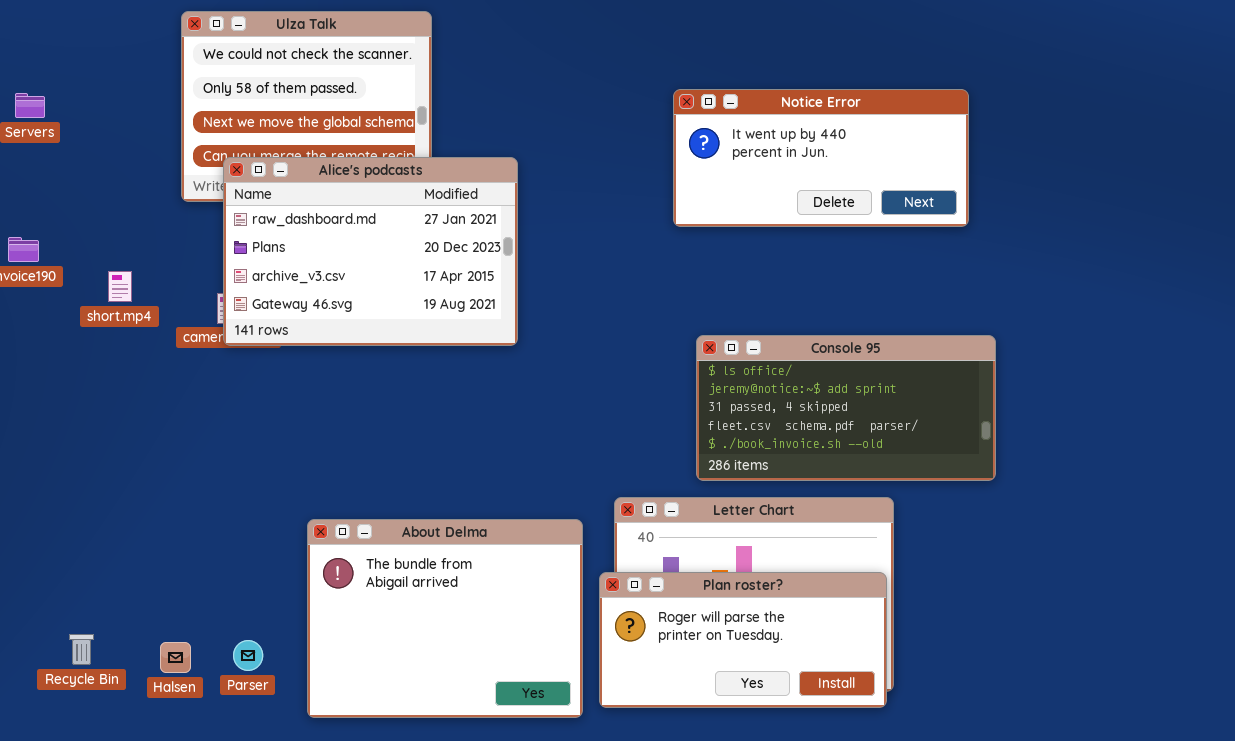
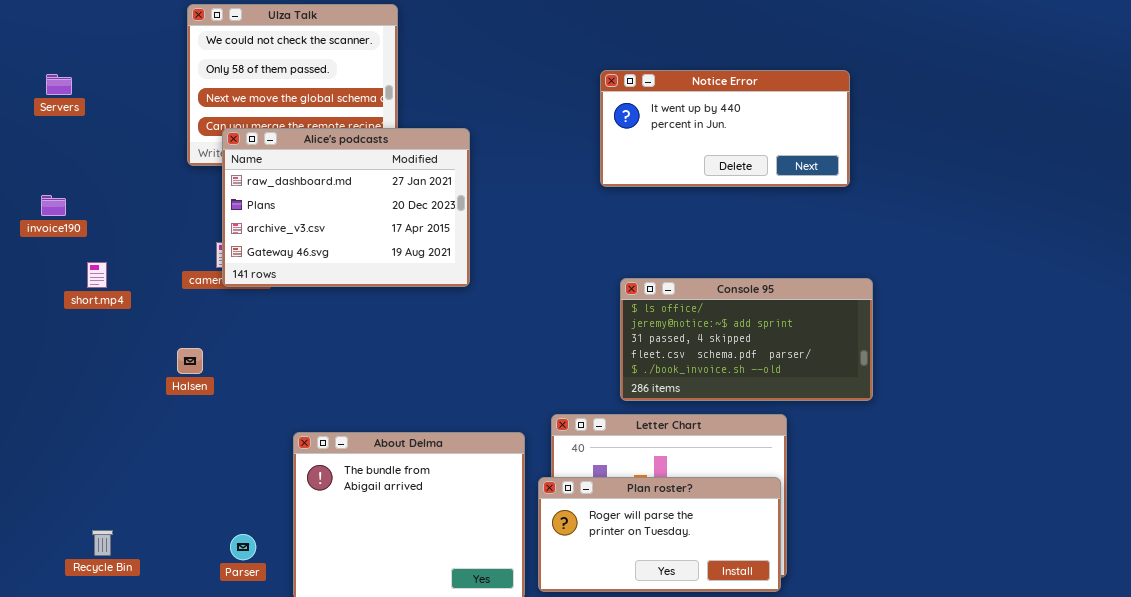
short.mp4: [108,271,132,302] -> [87,262,107,288], moved
Halsen: [160,642,191,673] -> [177,348,203,374], moved

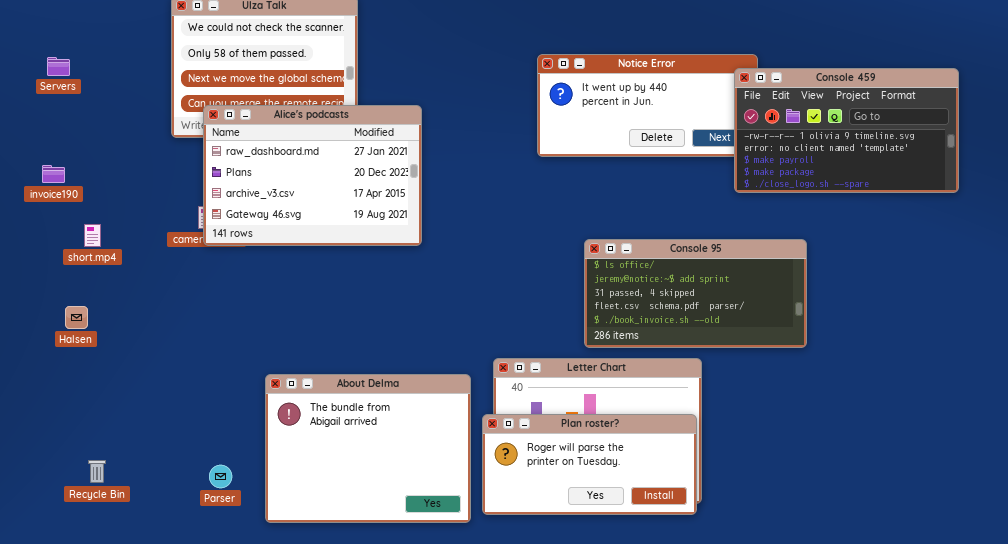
Console 459: none -> [734,68,959,193], opened
Console 95: [620,278,873,401] -> [584,239,807,348], moved
Halsen: [177,348,203,374] -> [65,306,88,329], moved

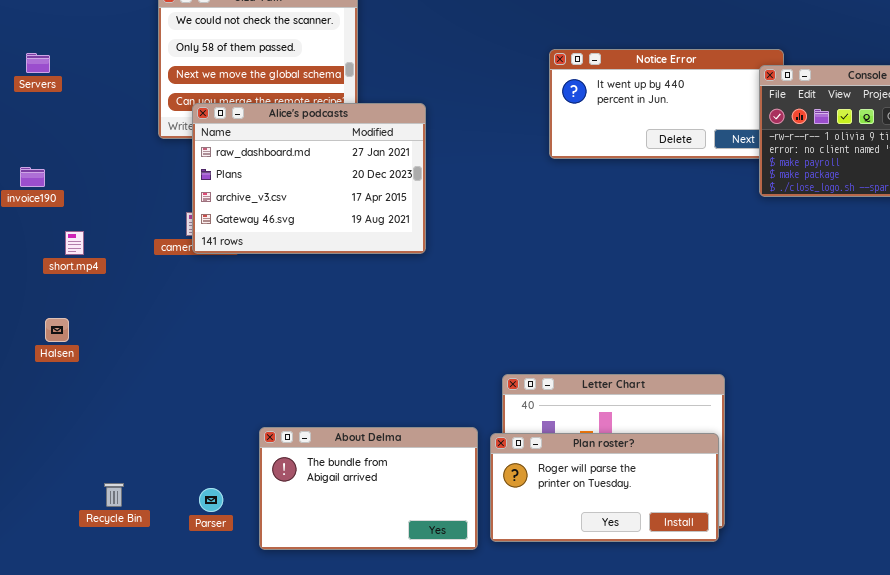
Console 95: [584,239,807,348] -> none, closed
About Delma: [265,374,471,523] -> [259,427,478,550], resized
Recycle Bin: [88,460,106,483] -> [104,483,124,507], moved

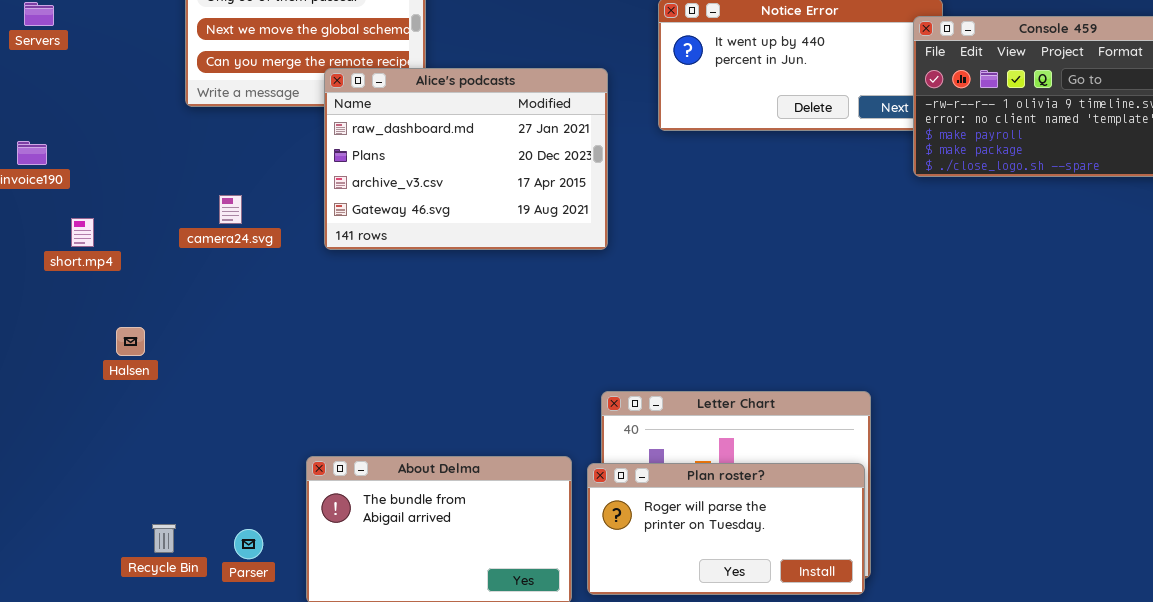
Alice's podcasts: [192,103,426,254] -> [324,68,608,250], moved
Halsen: [45,318,69,342] -> [116,327,145,356], moved
Recycle Bin: [104,483,124,507] -> [152,524,176,553], moved

